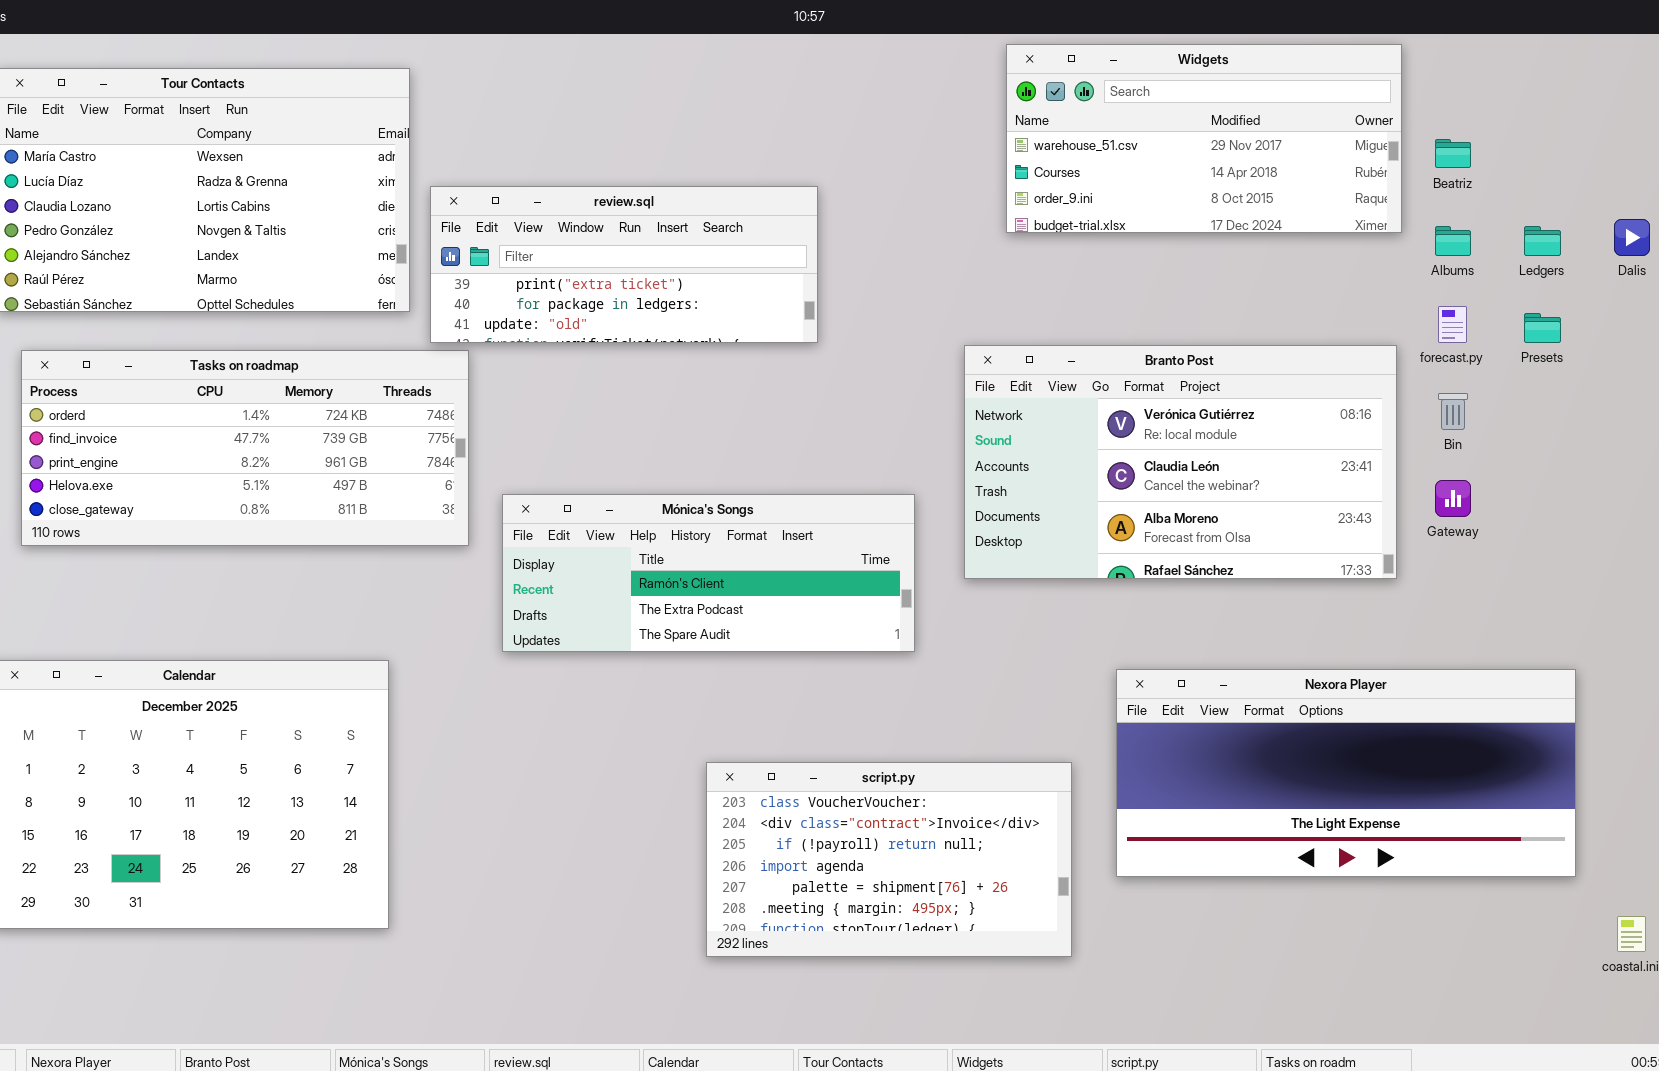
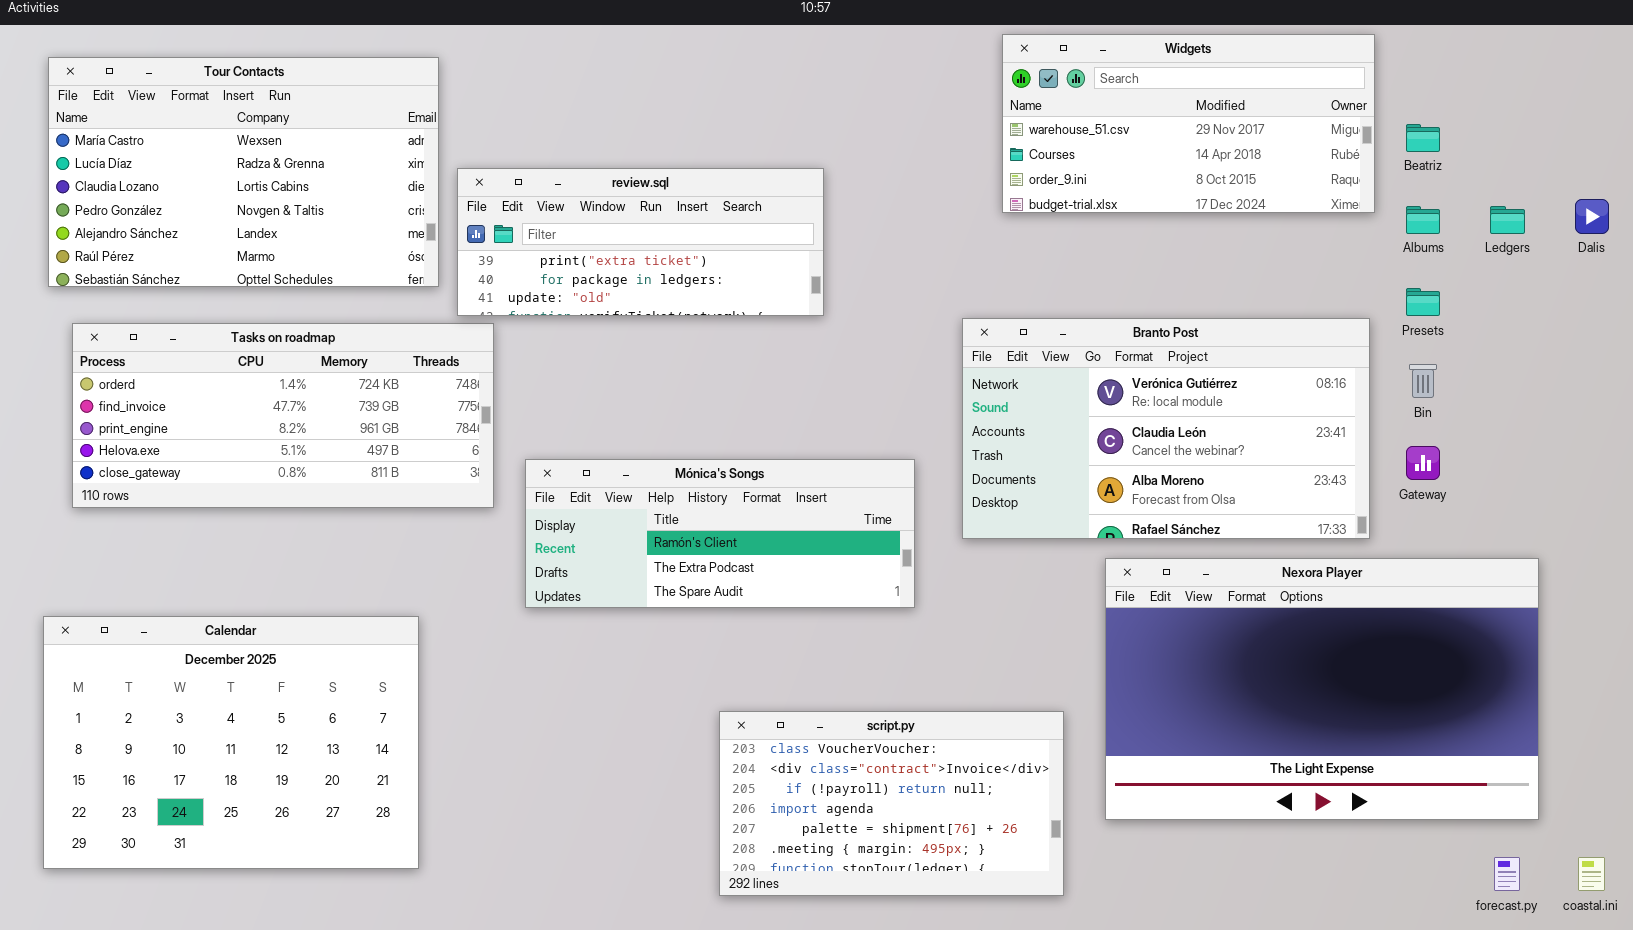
forecast.py: [1438,306,1467,343] -> [1494,857,1520,891], moved
Presets: [1524,313,1561,343] -> [1406,288,1440,316], moved
Nexora Player: [1116,669,1576,877] -> [1105,558,1539,820], resized

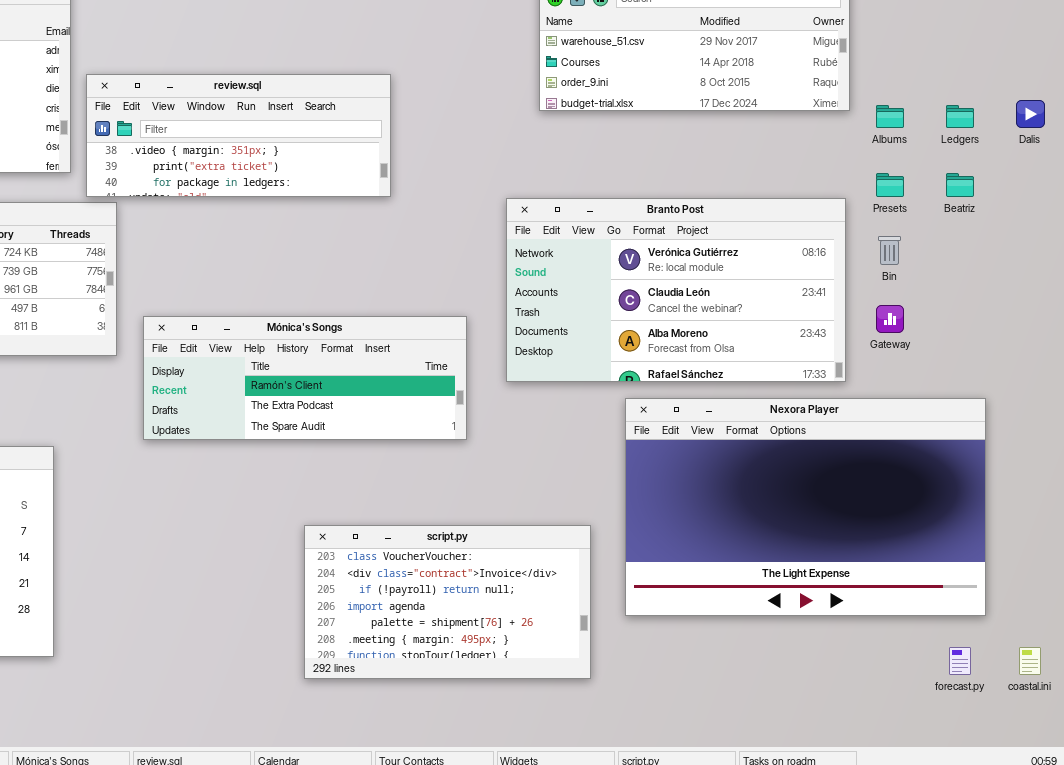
Beatriz: [1406,124,1440,152] -> [946,173,974,197], moved
review.sql: [457,168,824,316] -> [86,74,391,197], scrolled up 1 row

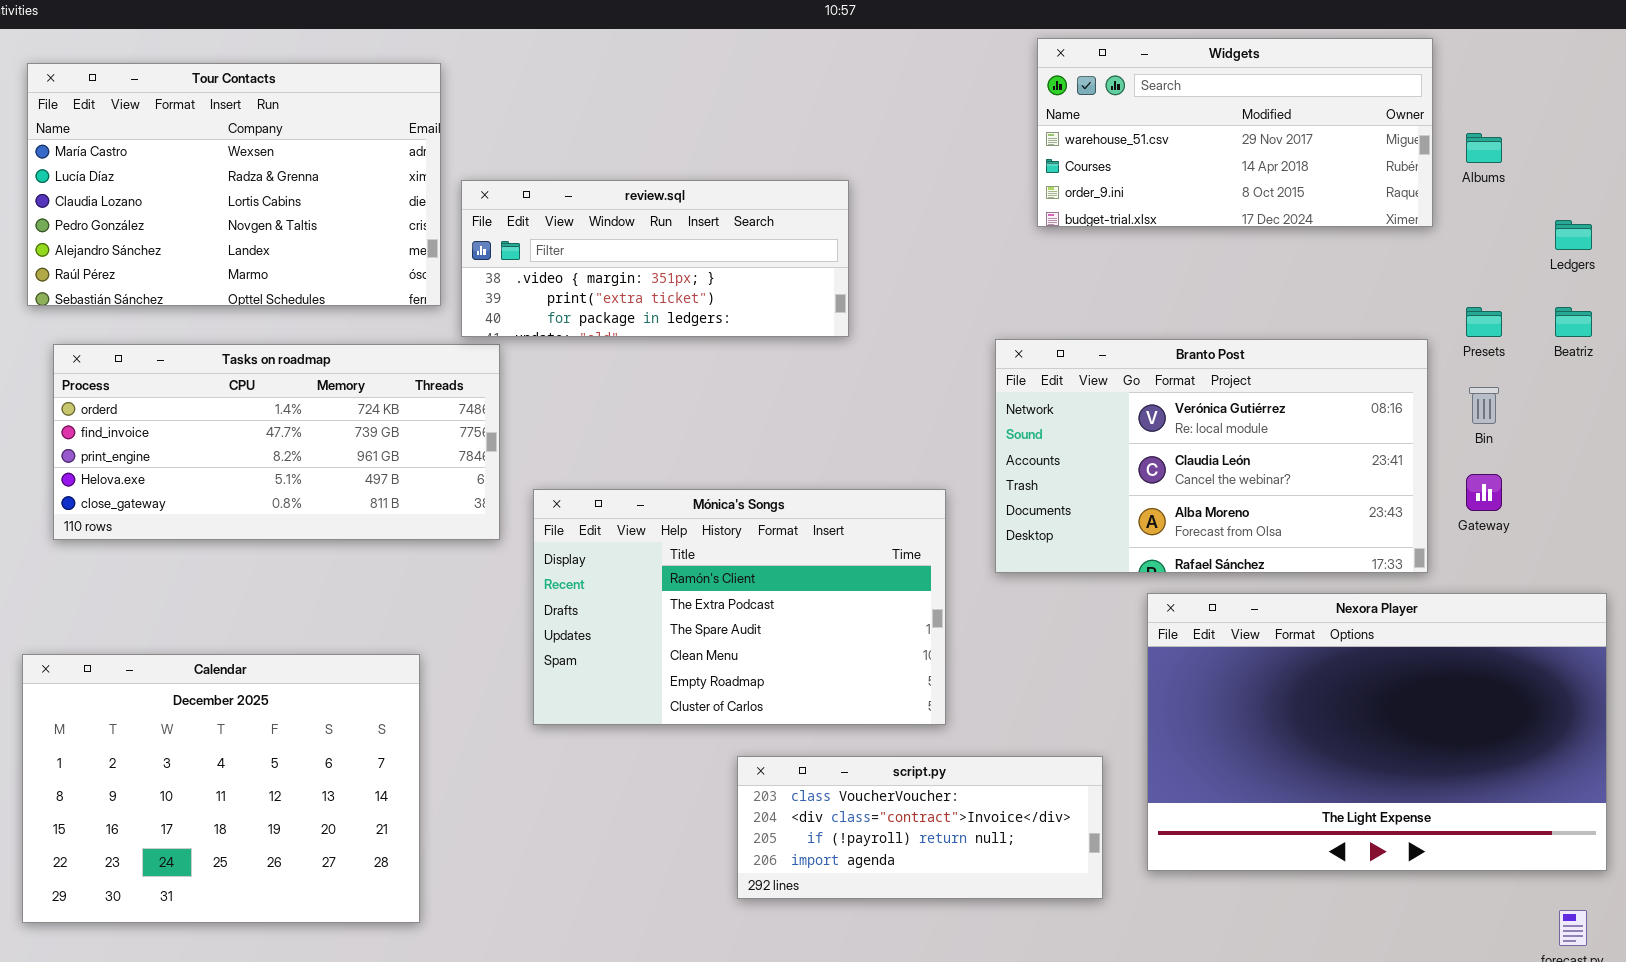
Albums: [876,105,904,128] -> [1466,133,1502,163], moved
Mónica's Songs: [143,316,467,440] -> [533,489,946,725], resized
script.py: [304,525,591,679] -> [737,756,1103,899], resized

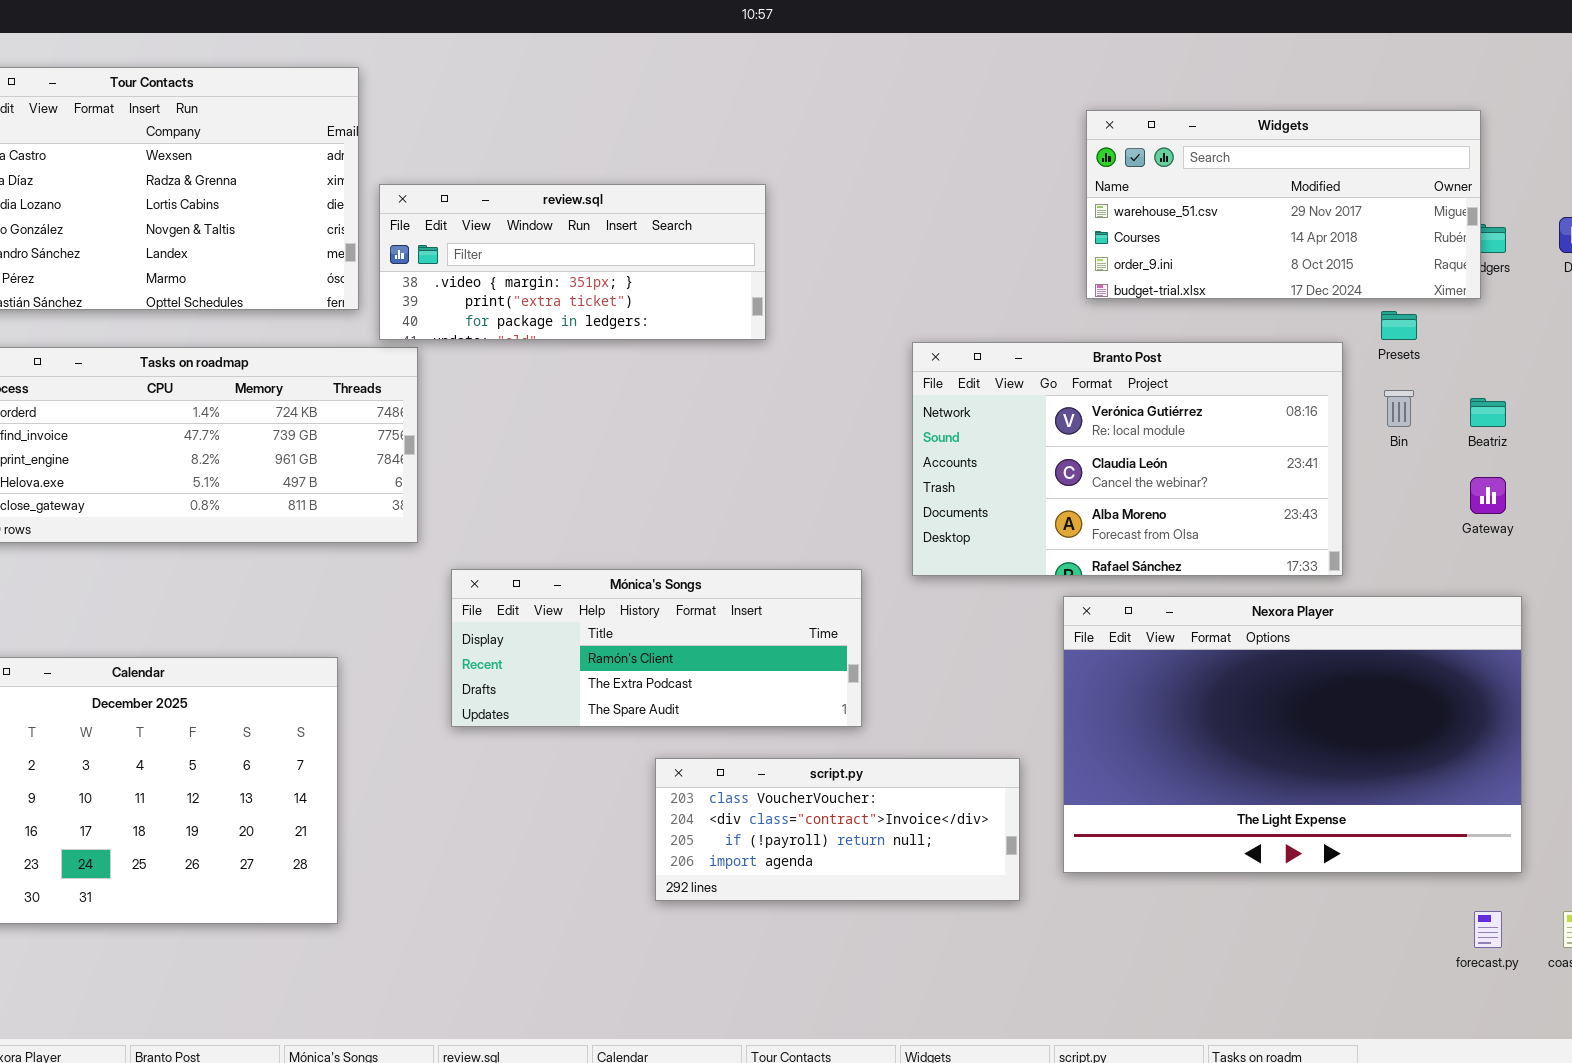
Widgets: [1037,38,1433,227] -> [1086,110,1481,299], moved
Beatriz: [1555,307,1592,337] -> [1470,398,1506,427], moved
Gateway: [1466,474,1502,511] -> [1470,477,1506,514], moved
Mónica's Songs: [533,489,946,725] -> [451,569,862,727], resized

